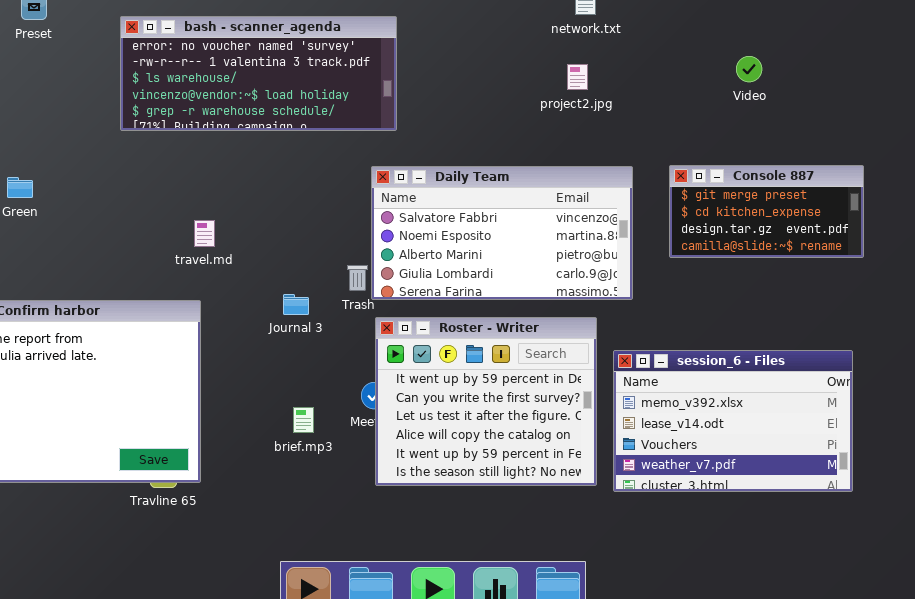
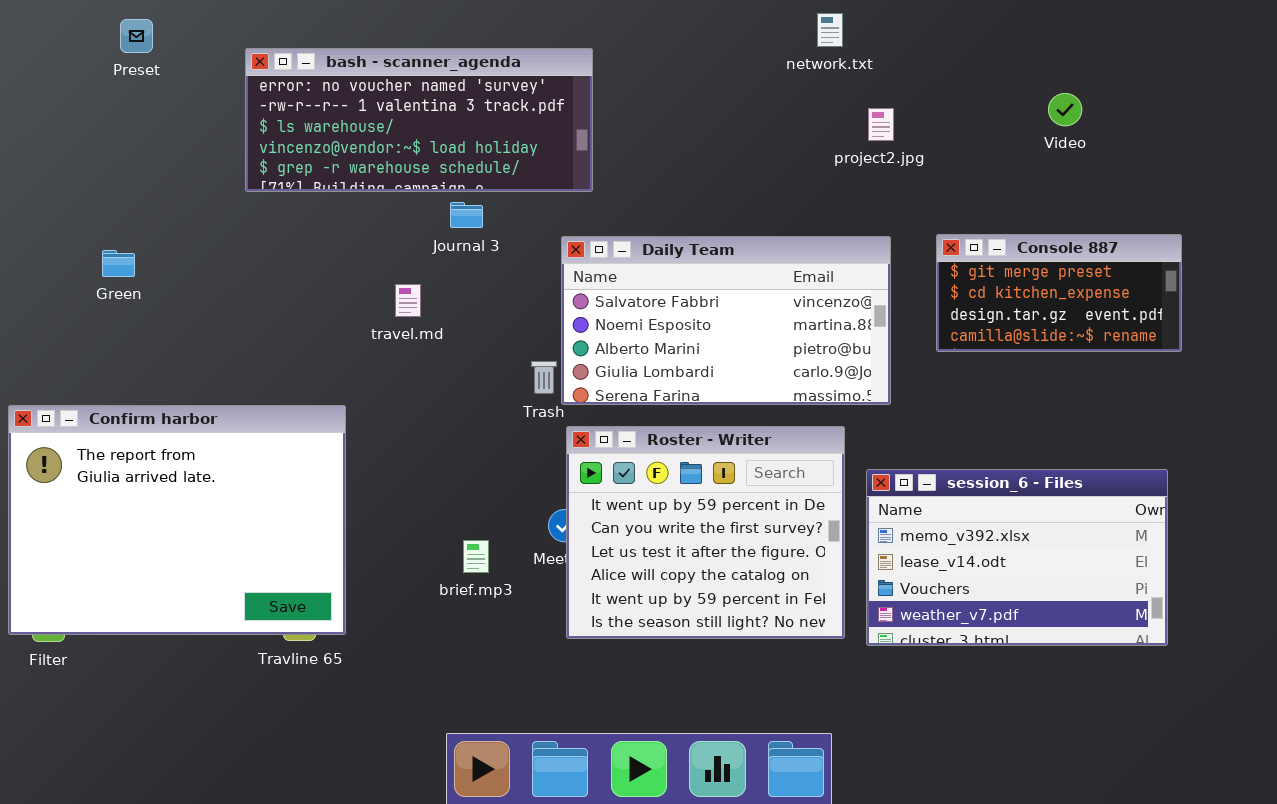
Video: [736,56,762,82] -> [1048,93,1082,126], moved
project2.jpg: [567,64,588,90] -> [868,108,894,141], moved
travel.md: [194,220,215,247] -> [395,284,421,317], moved
Journal 3: [283,294,309,315] -> [450,202,483,228], moved

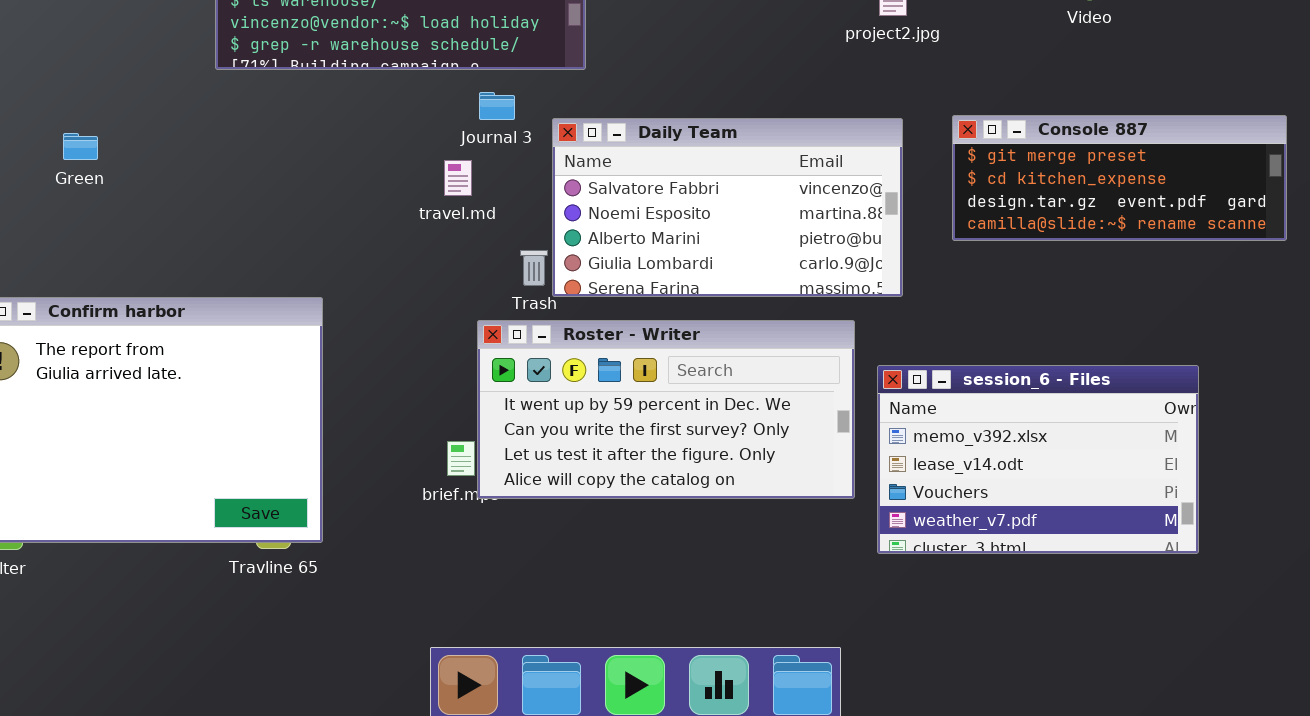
Journal 3: [450,202,483,228] -> [479,92,515,120], moved
Console 887: [936,234,1182,352] -> [952,115,1287,241], resized
travel.md: [395,284,421,317] -> [444,160,472,196], moved
Roster - Writer: [566,426,845,639] -> [477,320,855,499], resized

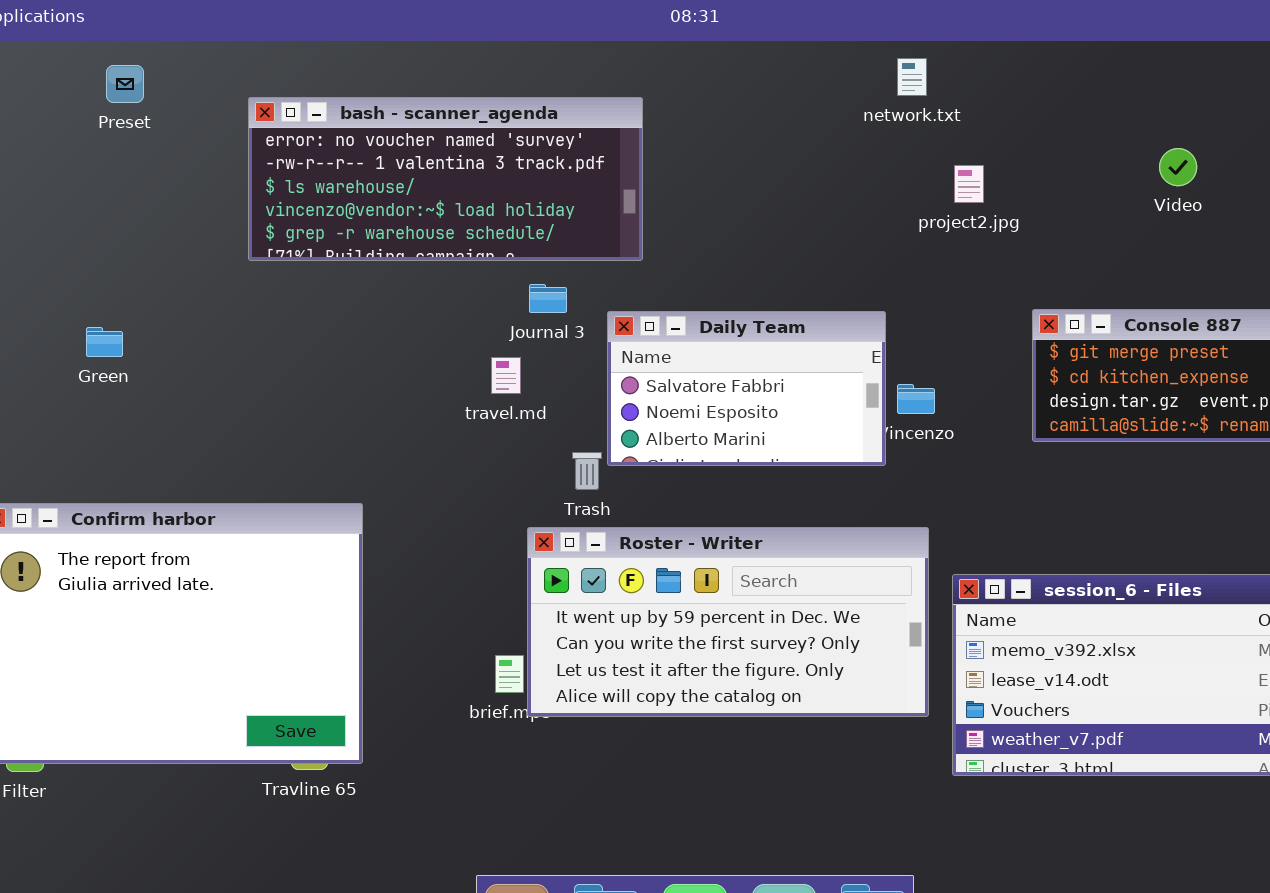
Daily Team: [552,118,903,297] -> [607,311,886,466], resized

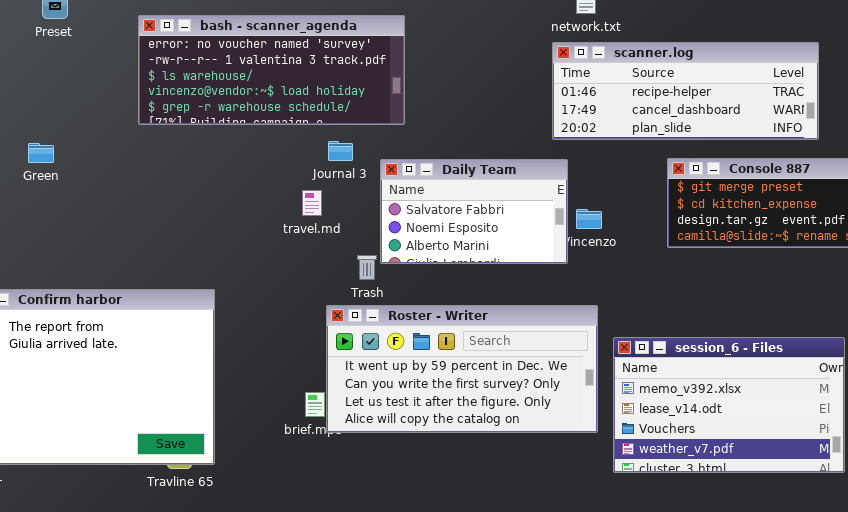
scanner.log: none -> [552,42,819,140], opened
Green: [86,327,123,357] -> [28,143,54,163], moved

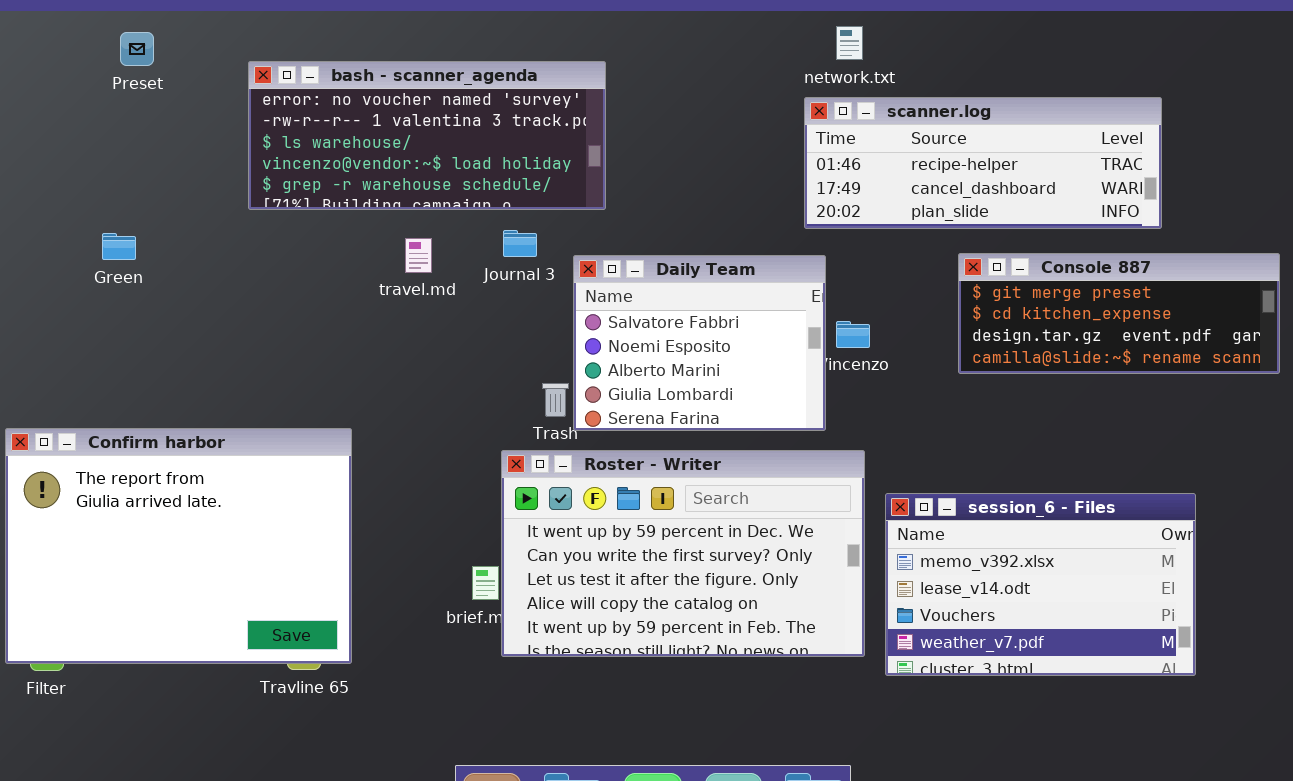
Daily Team: [380,159,568,264] -> [573,255,826,431], resized
travel.md: [302,190,322,216] -> [405,238,432,273], moved
Roster - Writer: [326,305,598,433] -> [501,450,865,657], resized

